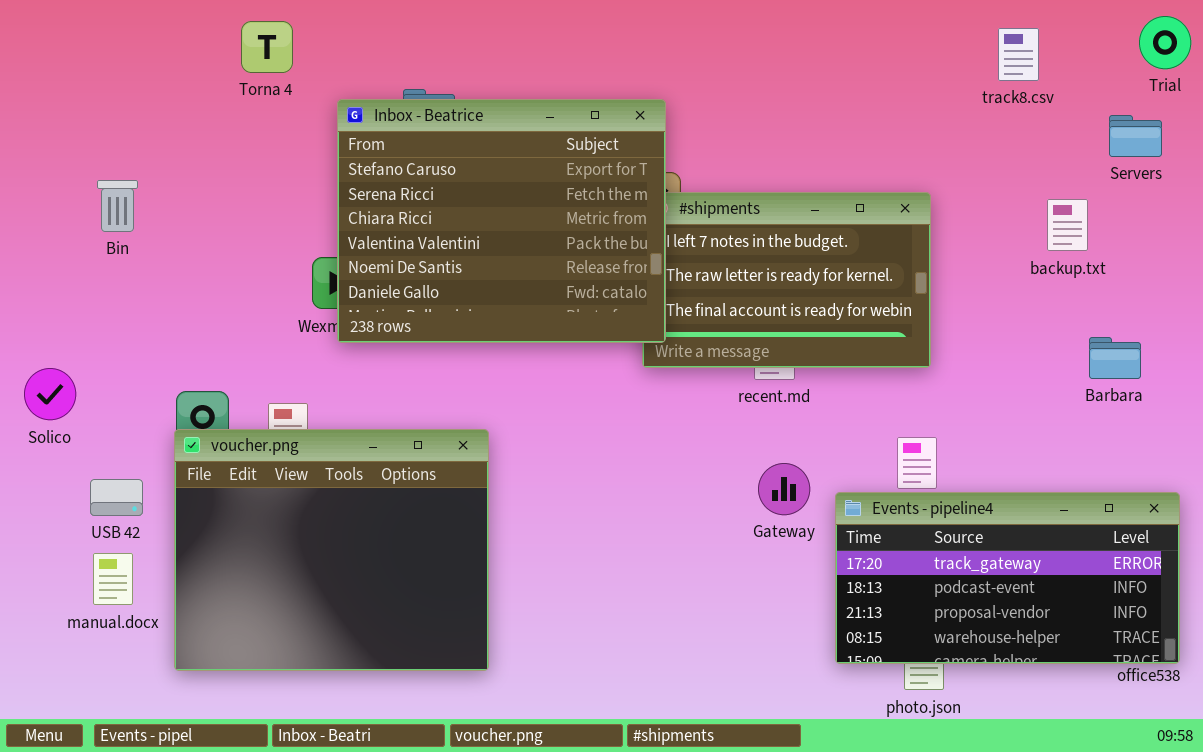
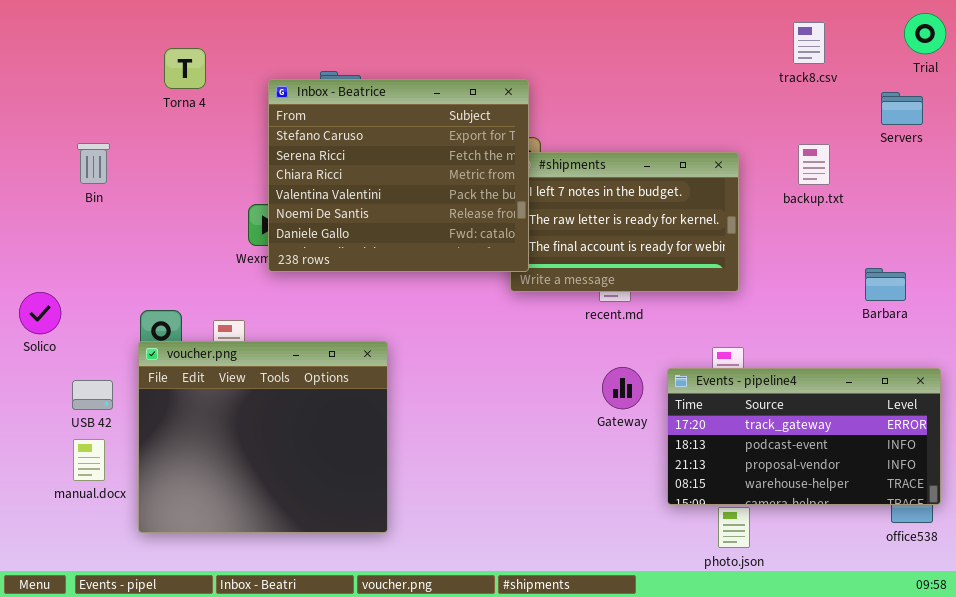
Torna 4: [241,21,293,73] -> [164,48,206,89], moved
backup.txt: [1047,199,1088,251] -> [798,144,830,185], moved
Events - pipeline4: [835,492,1180,664] -> [667,368,941,505], moved

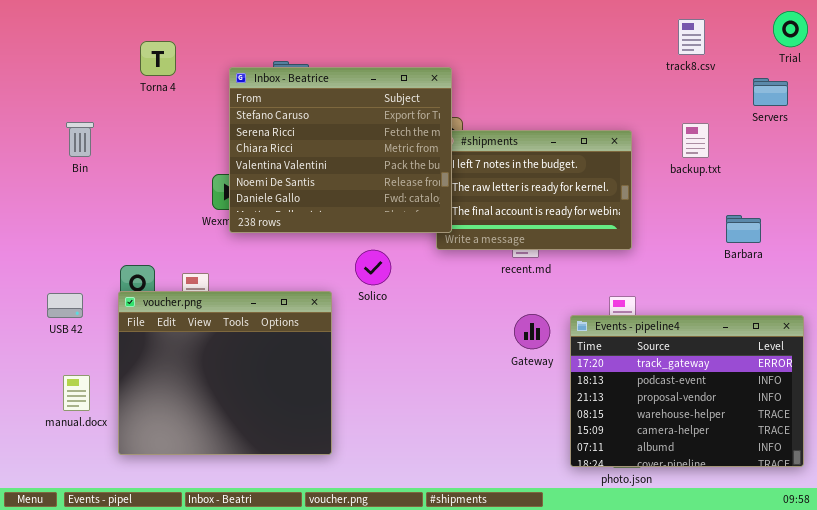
Barbara: [865,268,906,301] -> [726,215,761,243], moved
Solico: [19,292,61,334] -> [355,250,391,285], moved
Events - pipeline4: [667,368,941,505] -> [570,315,804,467], resized
USB 42: [72,380,113,410] -> [47,293,83,318], moved

